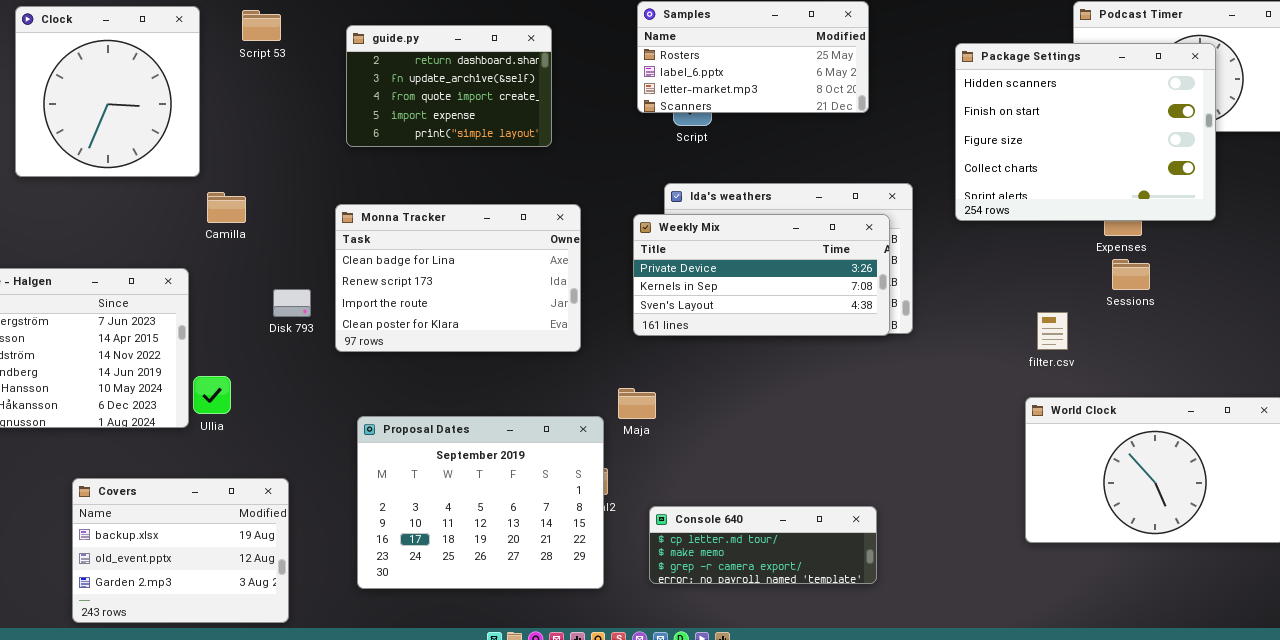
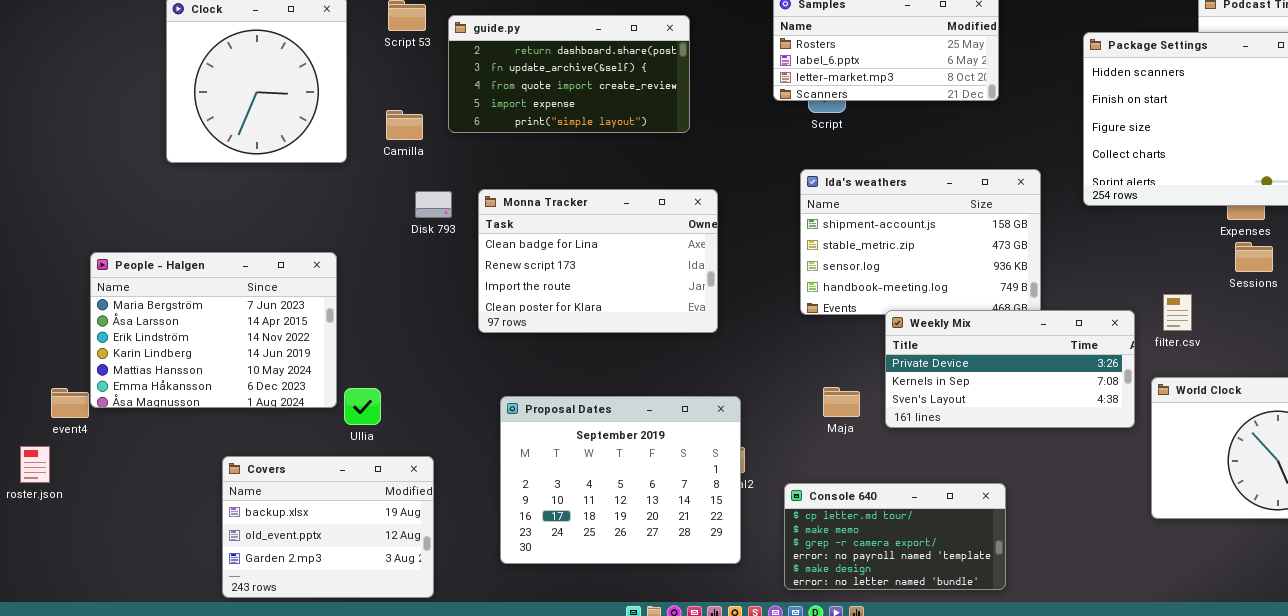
guide.py: [346,25,552,147] -> [448,15,690,133], resized
Camilla: [207,192,246,223] -> [386,110,423,140], moved
Weekly Mix: [633,214,890,336] -> [885,310,1135,428], moved
Disk 793: [273,289,311,317] -> [415,191,452,218], moved
Ullia: [193,376,231,414] -> [344,388,381,425], moved
Maja: [618,388,656,419] -> [823,387,860,417], moved
Console 640: [649,506,877,584] -> [784,483,1006,590], resized

